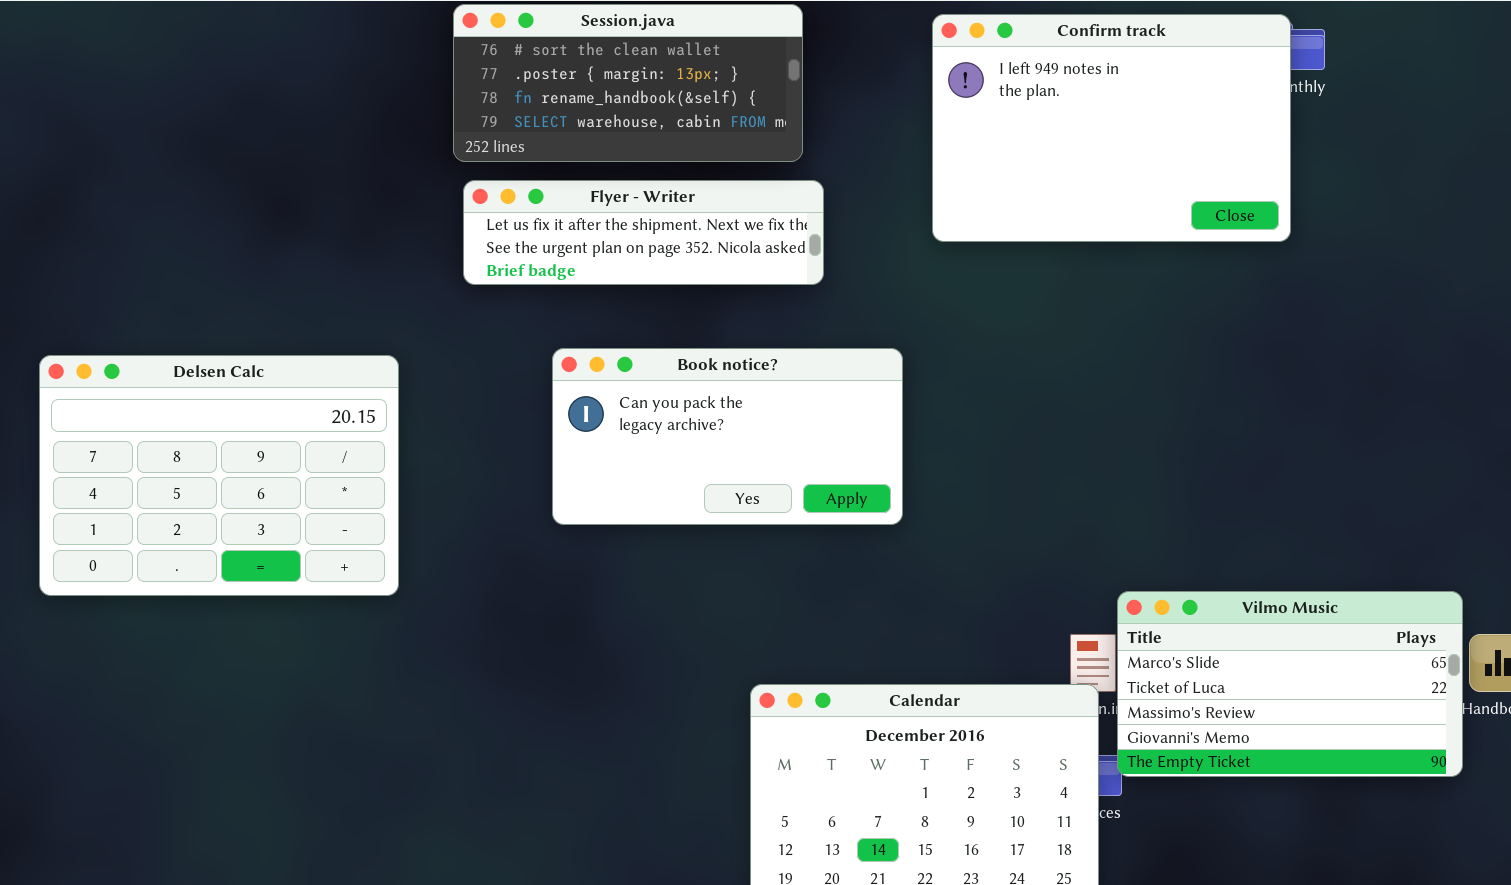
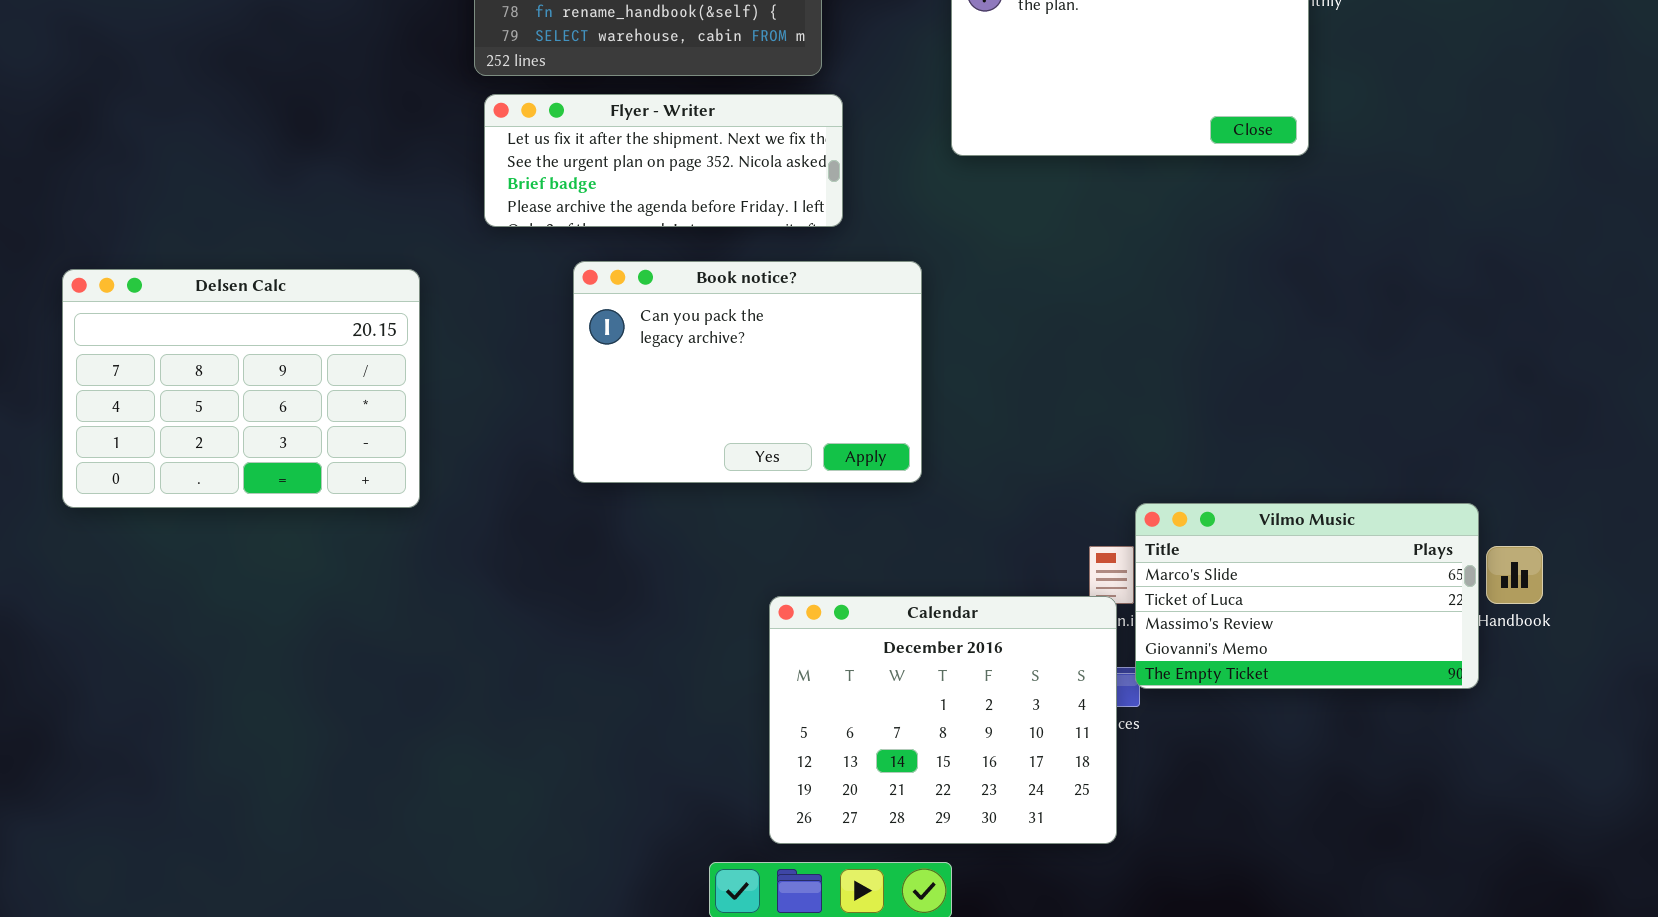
Flyer - Writer: [463,180,824,285] -> [484,94,843,227], resized
Book notice?: [552,348,903,525] -> [573,261,922,483], resized

